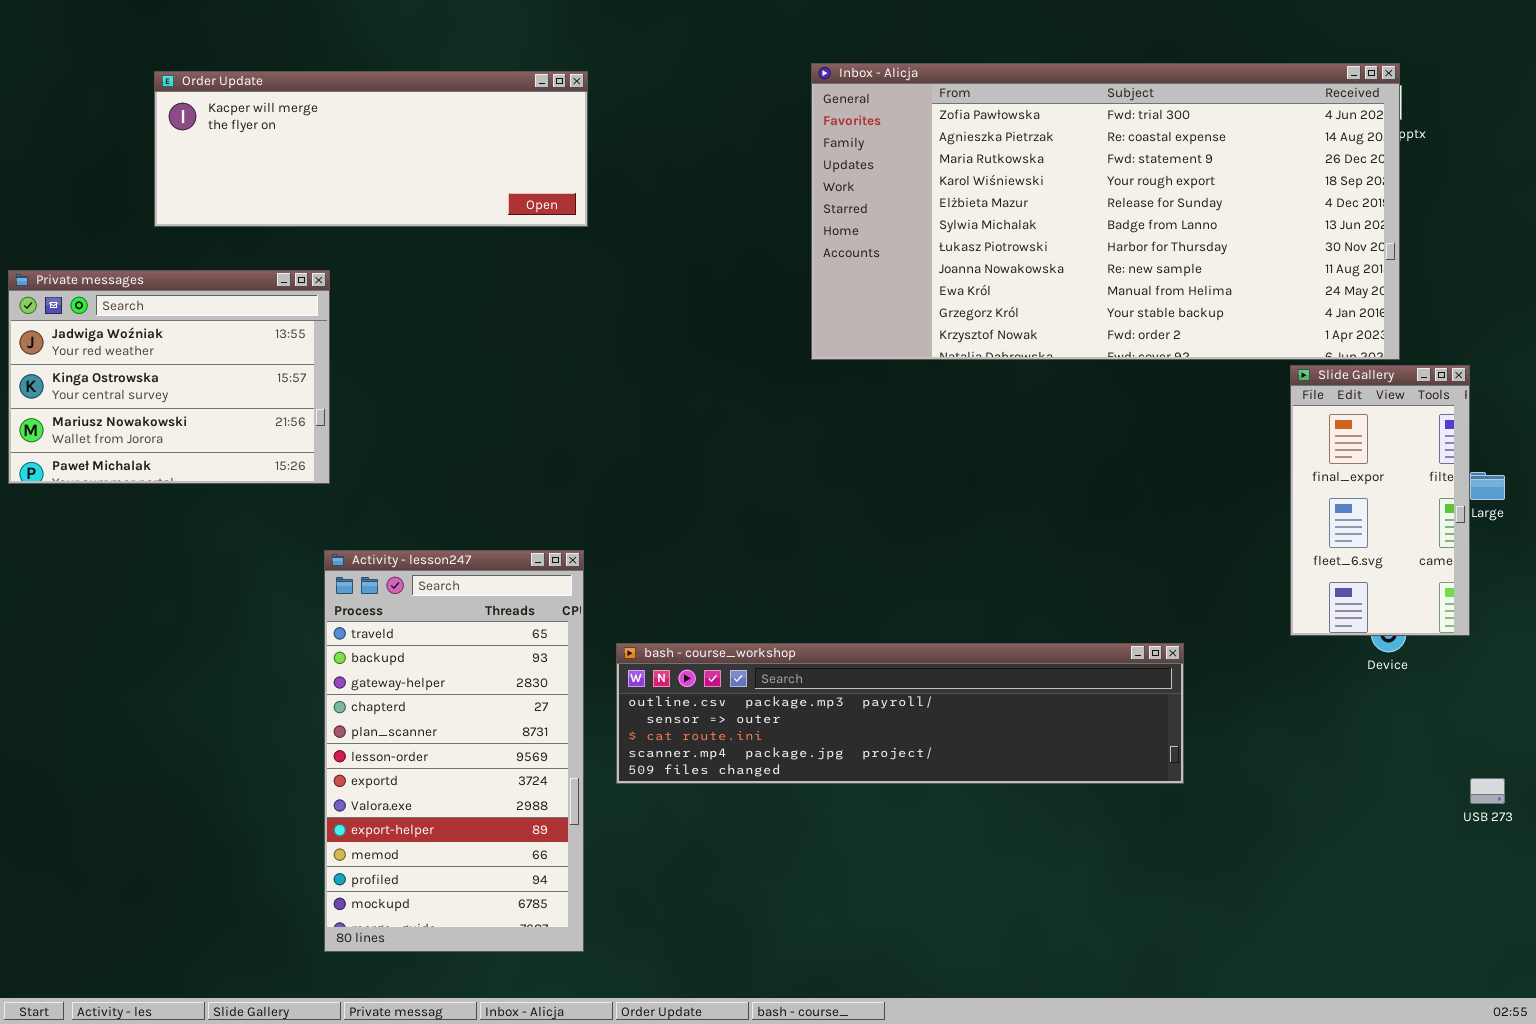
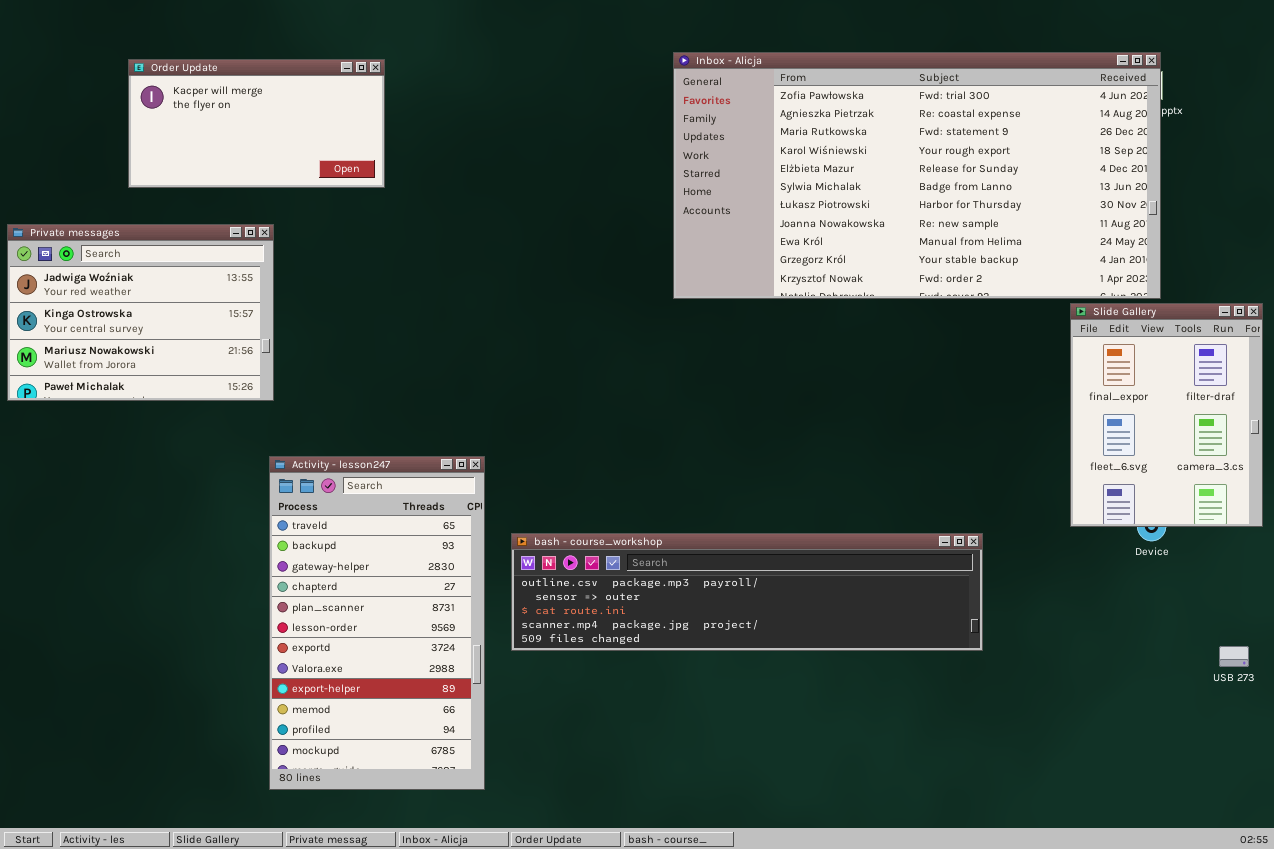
Order Update: [154,71,588,227] -> [128,59,385,188], resized
Slide Gallery: [1290,365,1470,636] -> [1070,303,1263,527], resized

